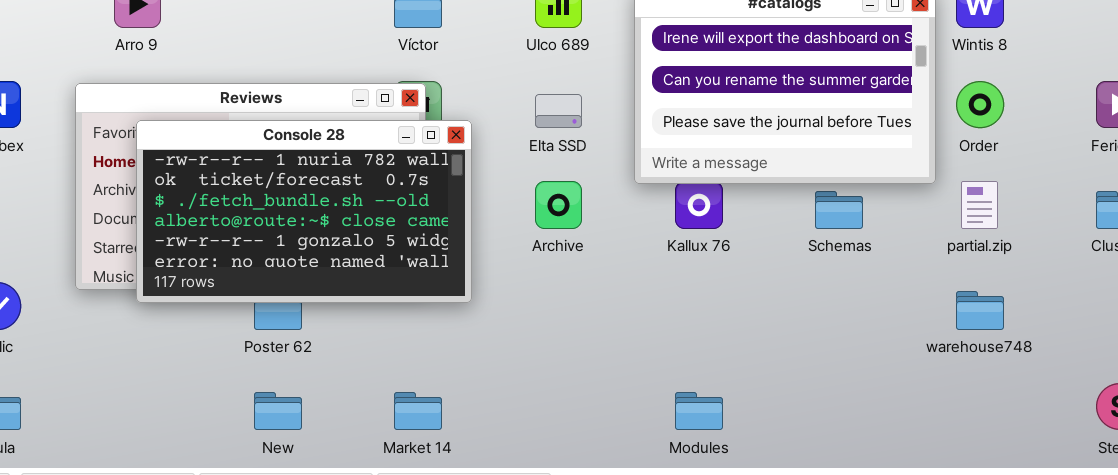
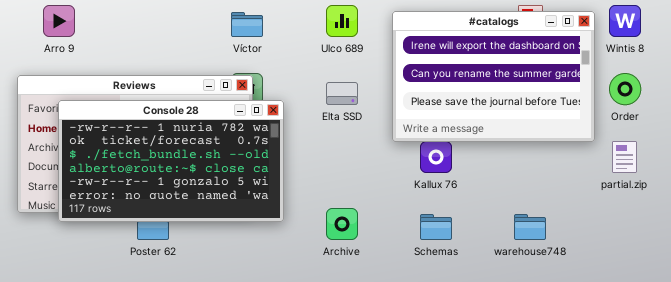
Archive: [535,181,582,229] -> [326,208,358,240], moved
Schemas: [815,191,863,229] -> [420,214,452,240], moved
warehouse748: [956,291,1004,330] -> [514,214,546,240], moved

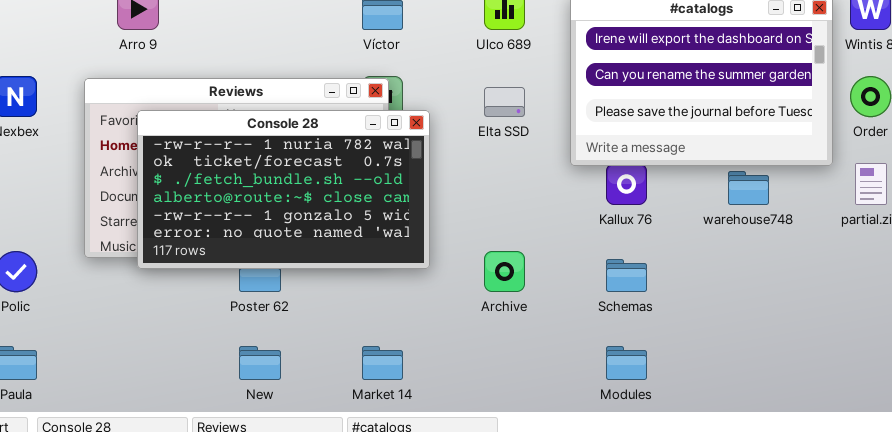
warehouse748: [514,214,546,240] -> [728,171,769,205], moved

